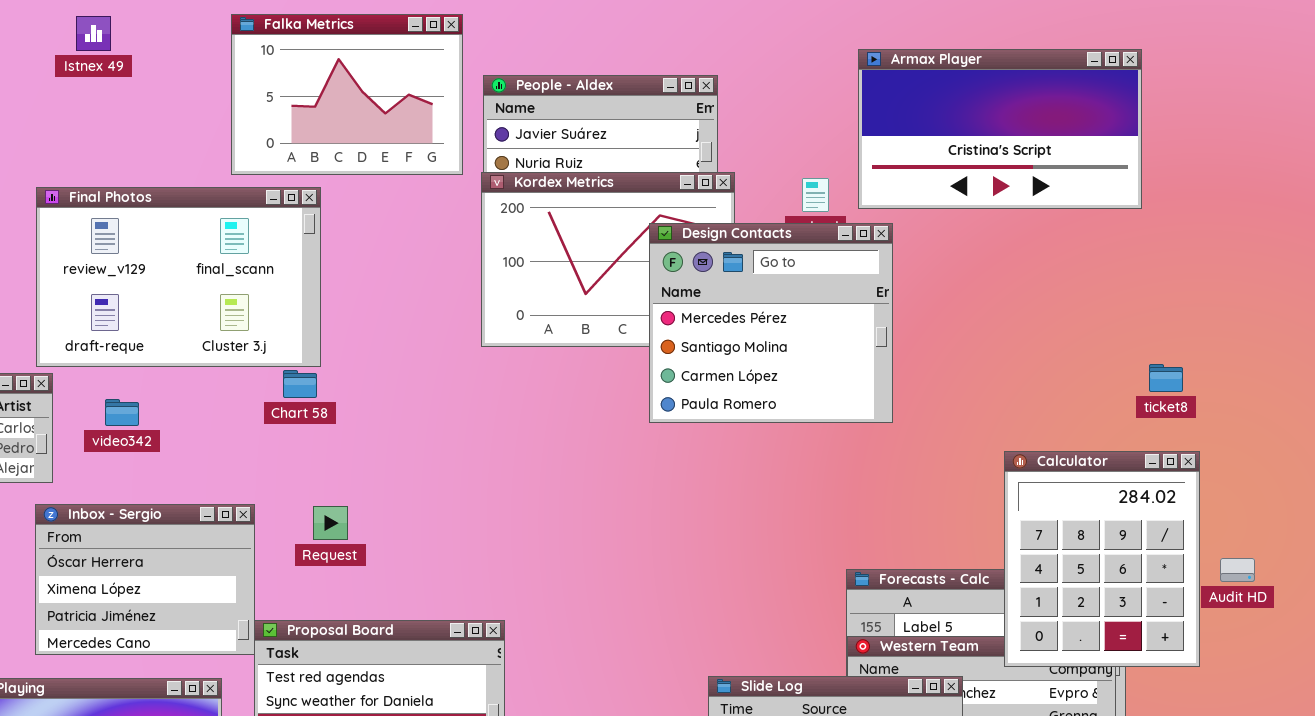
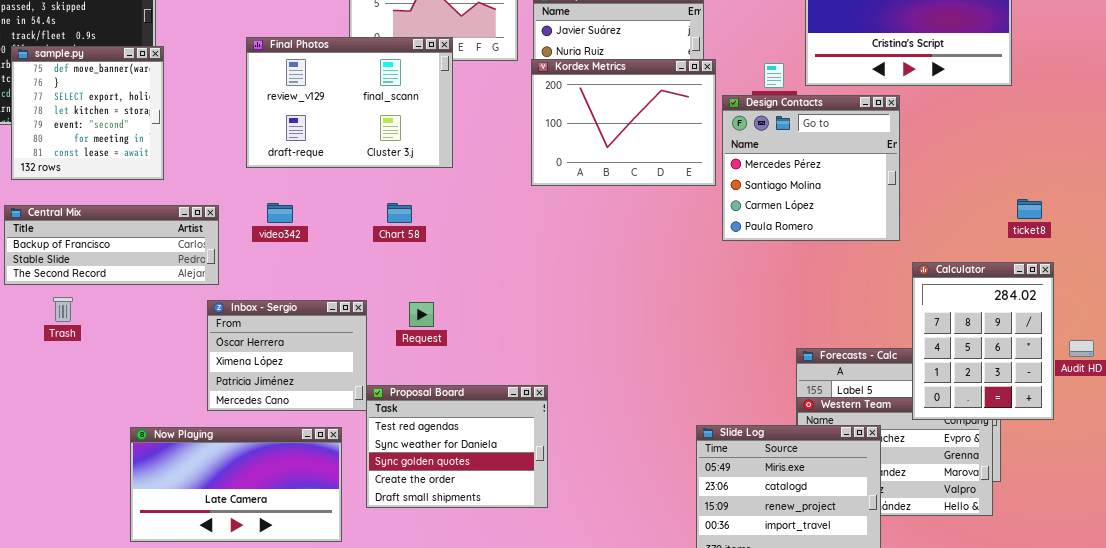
Final Photos: [36,187,321,367] -> [246,37,453,168], moved
Design Contacts: [649,223,893,423] -> [722,95,900,241], moved
video342: [105,399,139,426] -> [267,203,293,223], moved

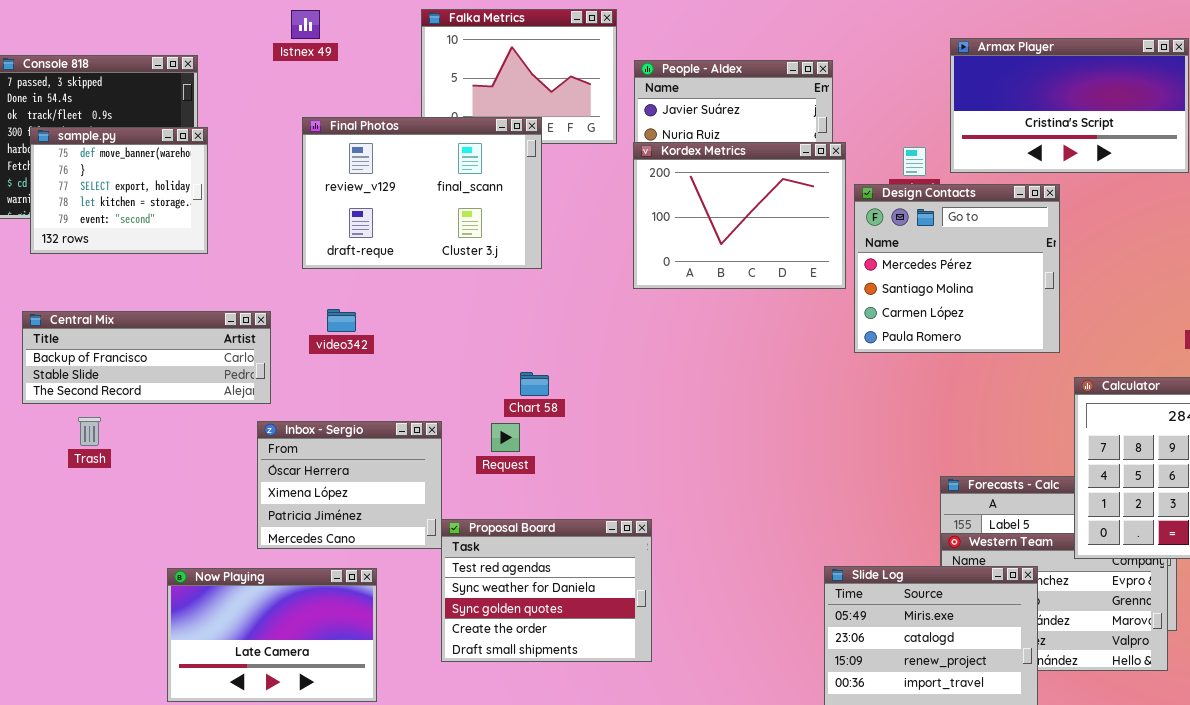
sample.py: [11,46,164,180] -> [30,127,208,254], resized
Chart 58: [387,203,412,223] -> [520,372,549,396], moved
Now Playing: [130,427,342,542] -> [167,568,377,702], resized

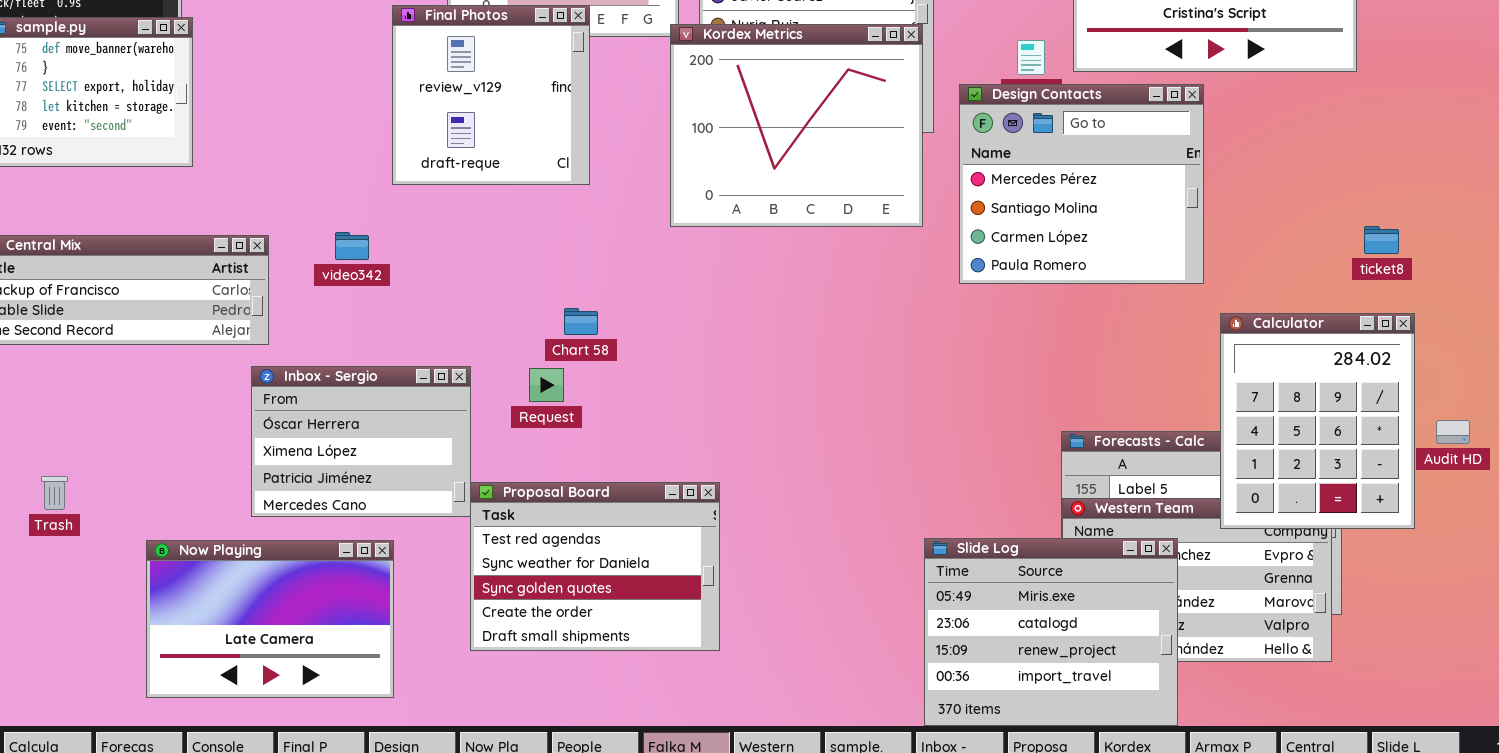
Final Photos: [302,117,542,269] -> [392,5,590,185], resized
Kordex Metrics: [633,142,846,289] -> [670,24,923,227], moved, resized
Trash: [78,417,101,446] -> [41,476,68,510], moved

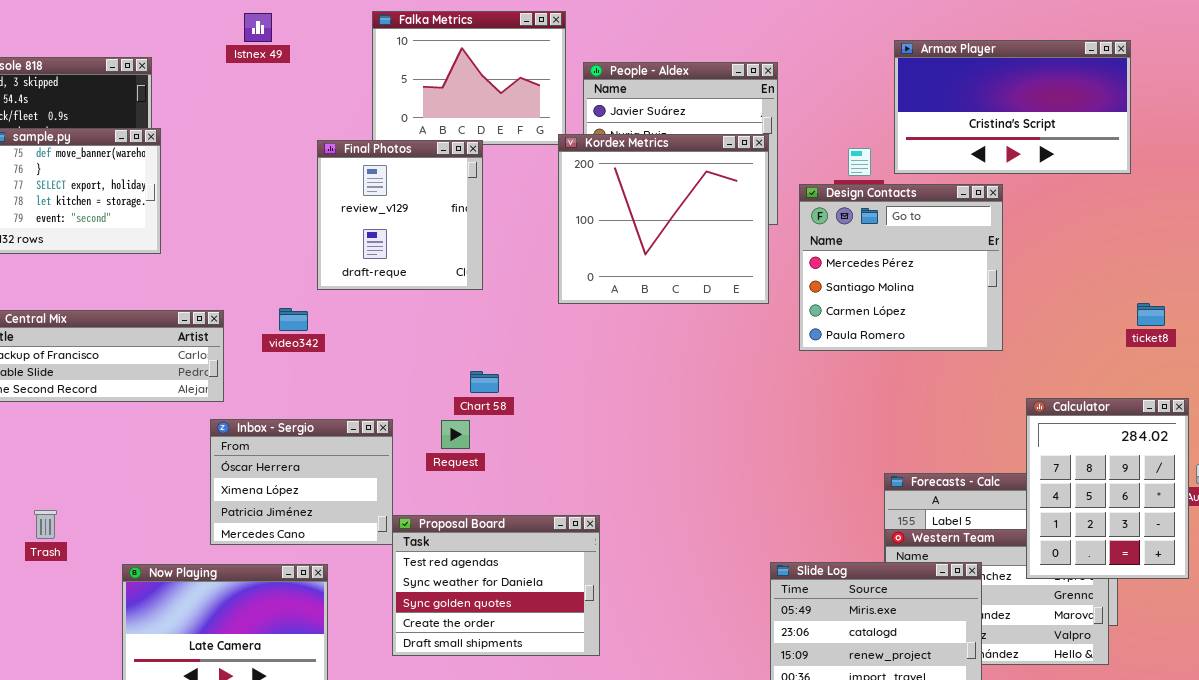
Final Photos: [392,5,590,185] -> [317,140,483,290], moved
Calculator: [1220,313,1415,529] -> [1026,398,1189,579], moved

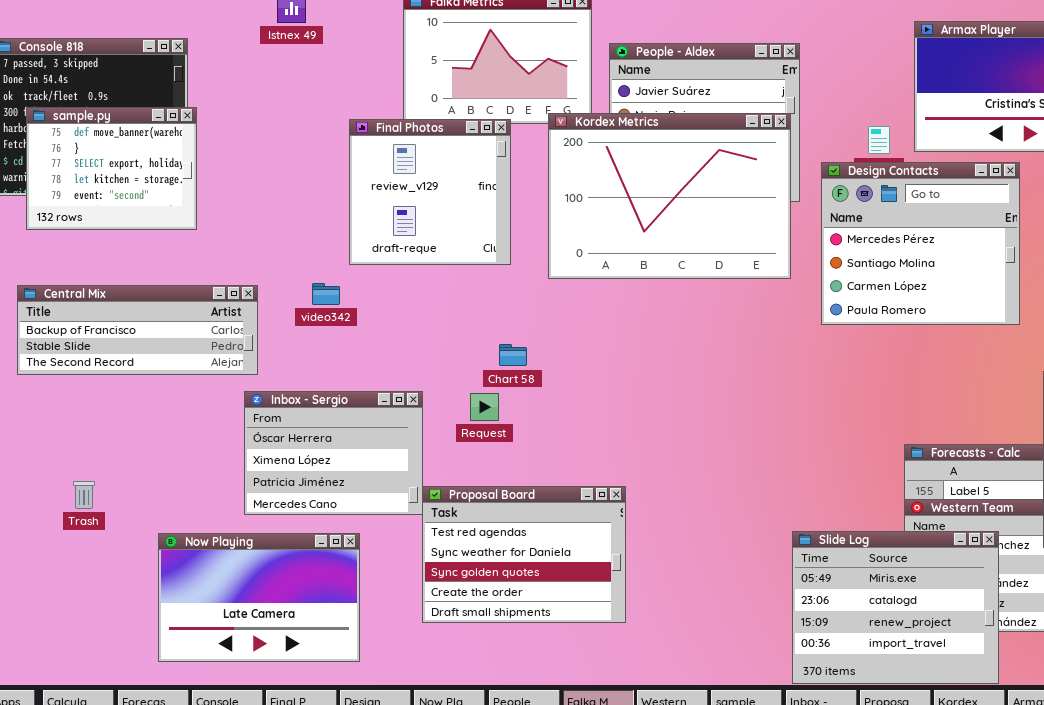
Kordex Metrics: [558,134,769,304] -> [548,113,791,279], resized

